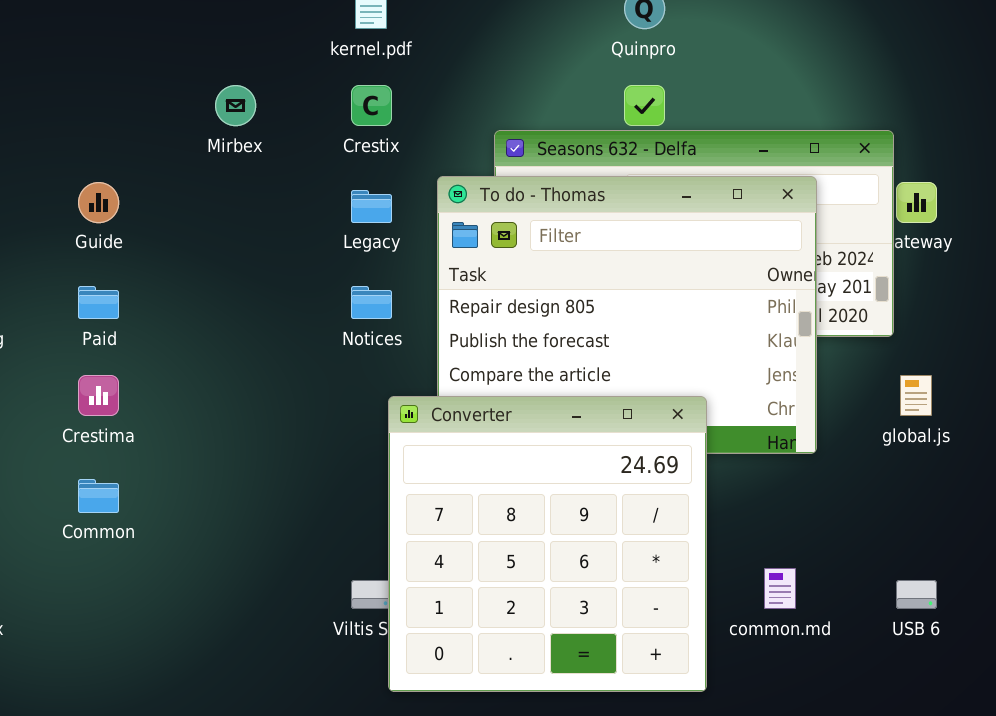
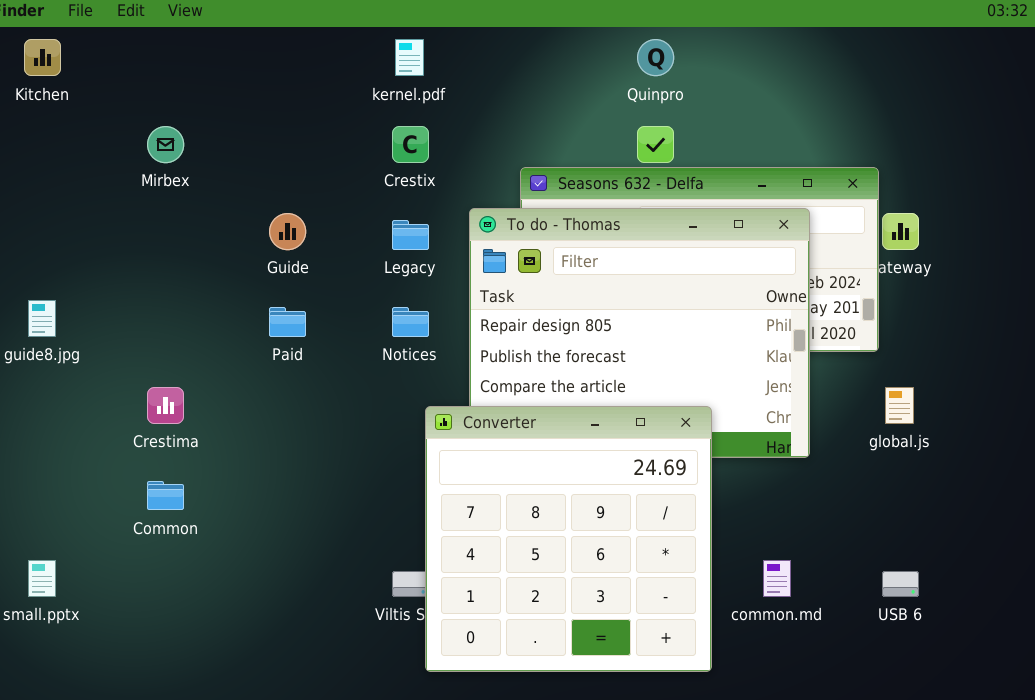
Mirbex: [215,85,256,126] -> [147,126,184,163], moved
Guide: [78,182,119,223] -> [269,213,306,250], moved
Paid: [78,286,119,319] -> [269,307,306,337], moved

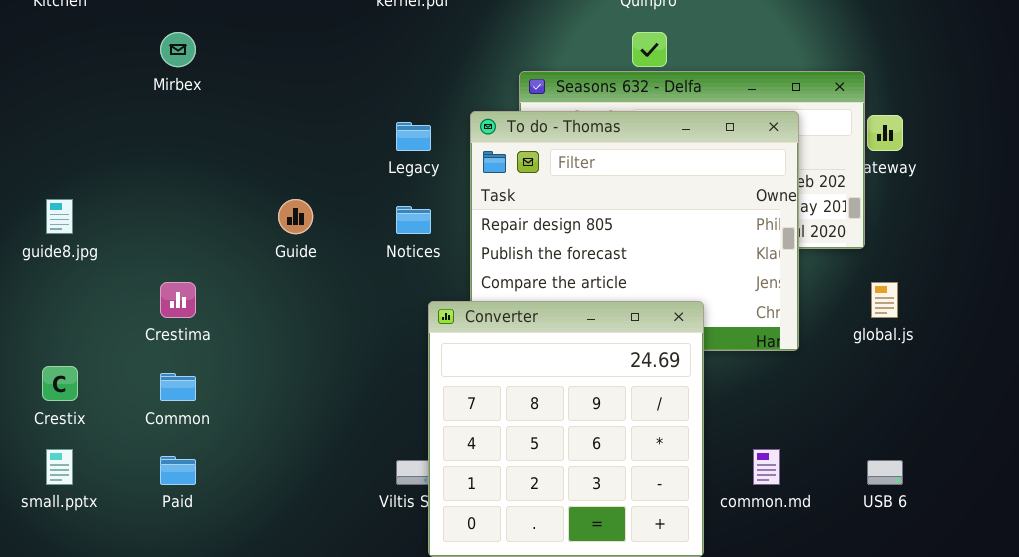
Crestix: [392,126,429,163] -> [42,366,78,401], moved
Guide: [269,213,306,250] -> [278,199,313,234], moved
Paid: [269,307,306,337] -> [160,456,196,485], moved

